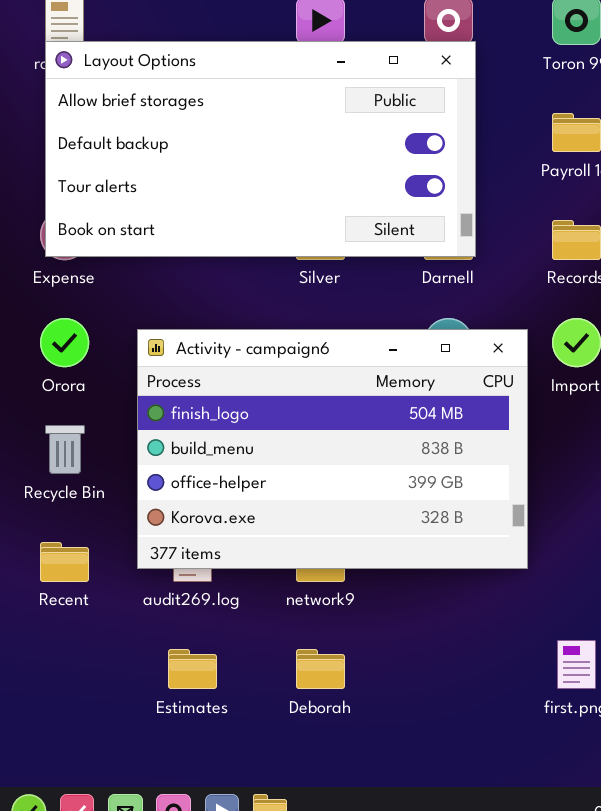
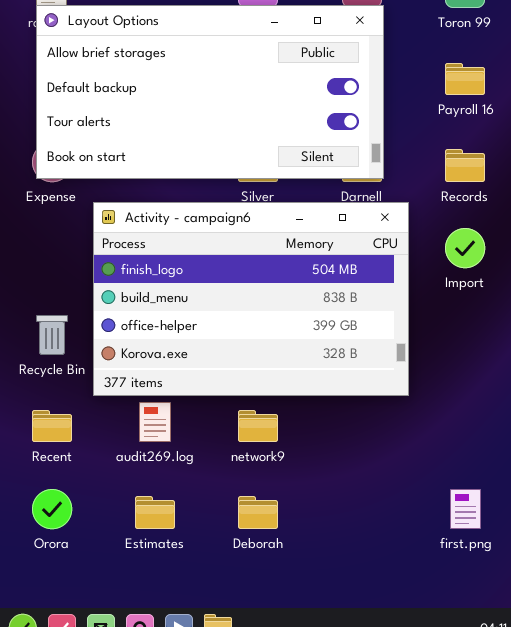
Orora: [40,318,89,367] -> [32,489,72,529], moved
Activity - campaign6: [137,329,528,569] -> [93,202,409,396], moved

